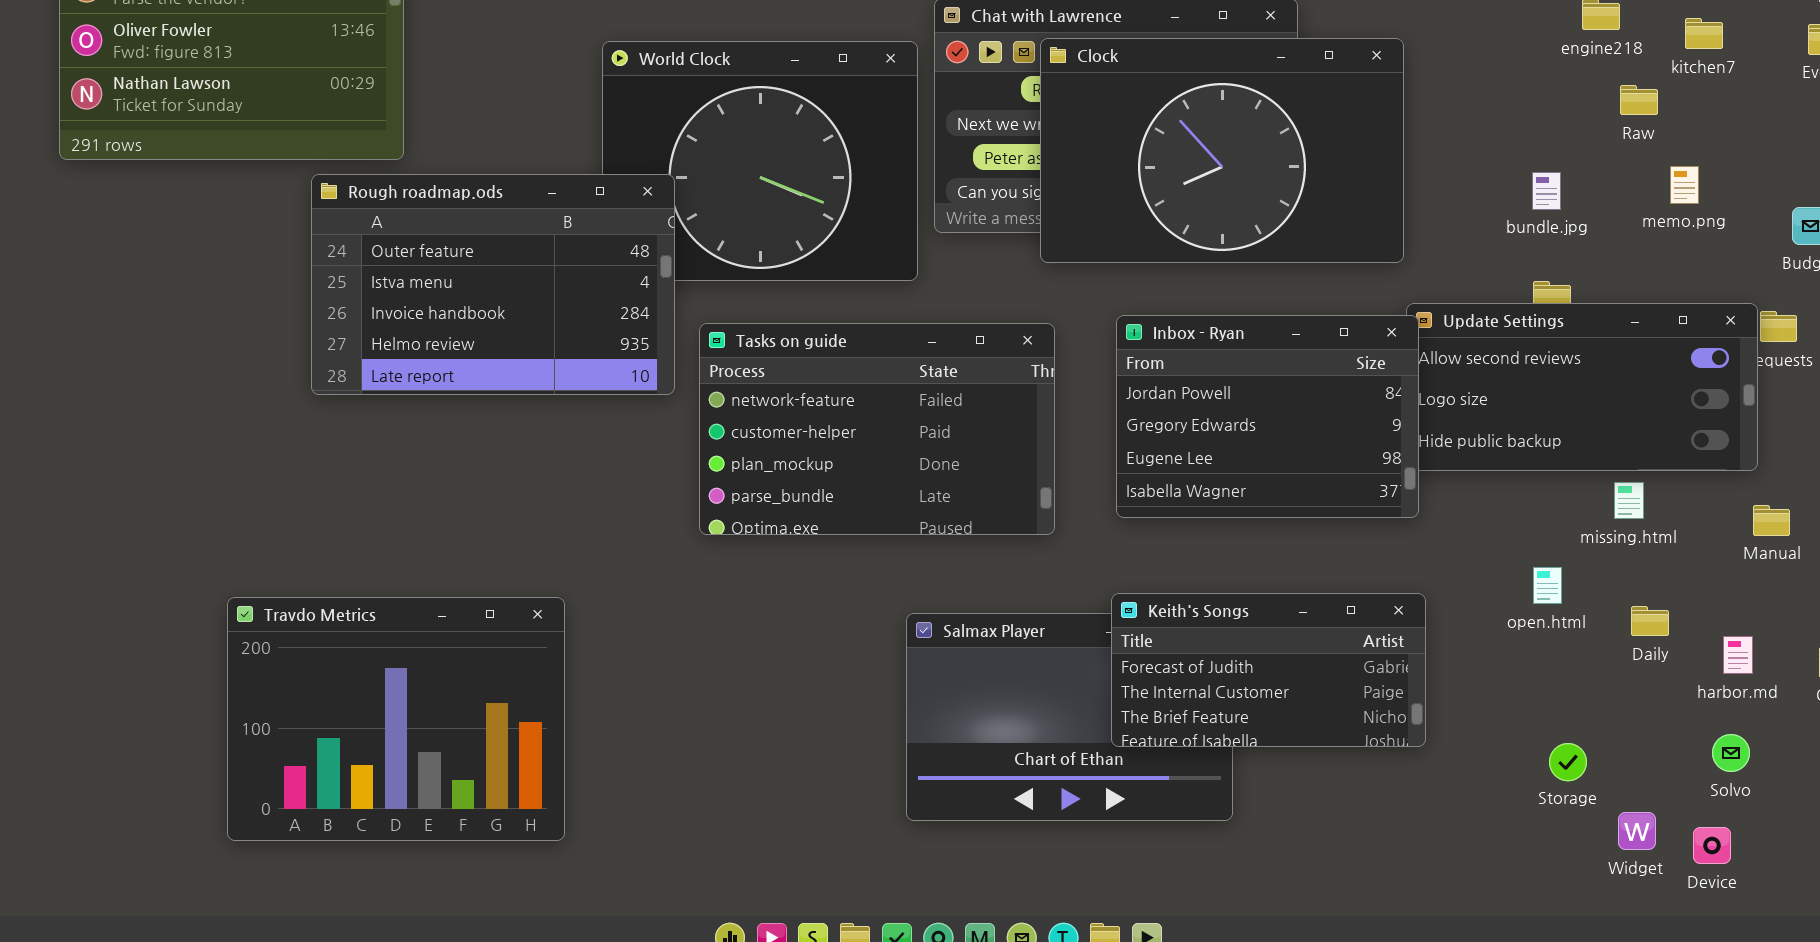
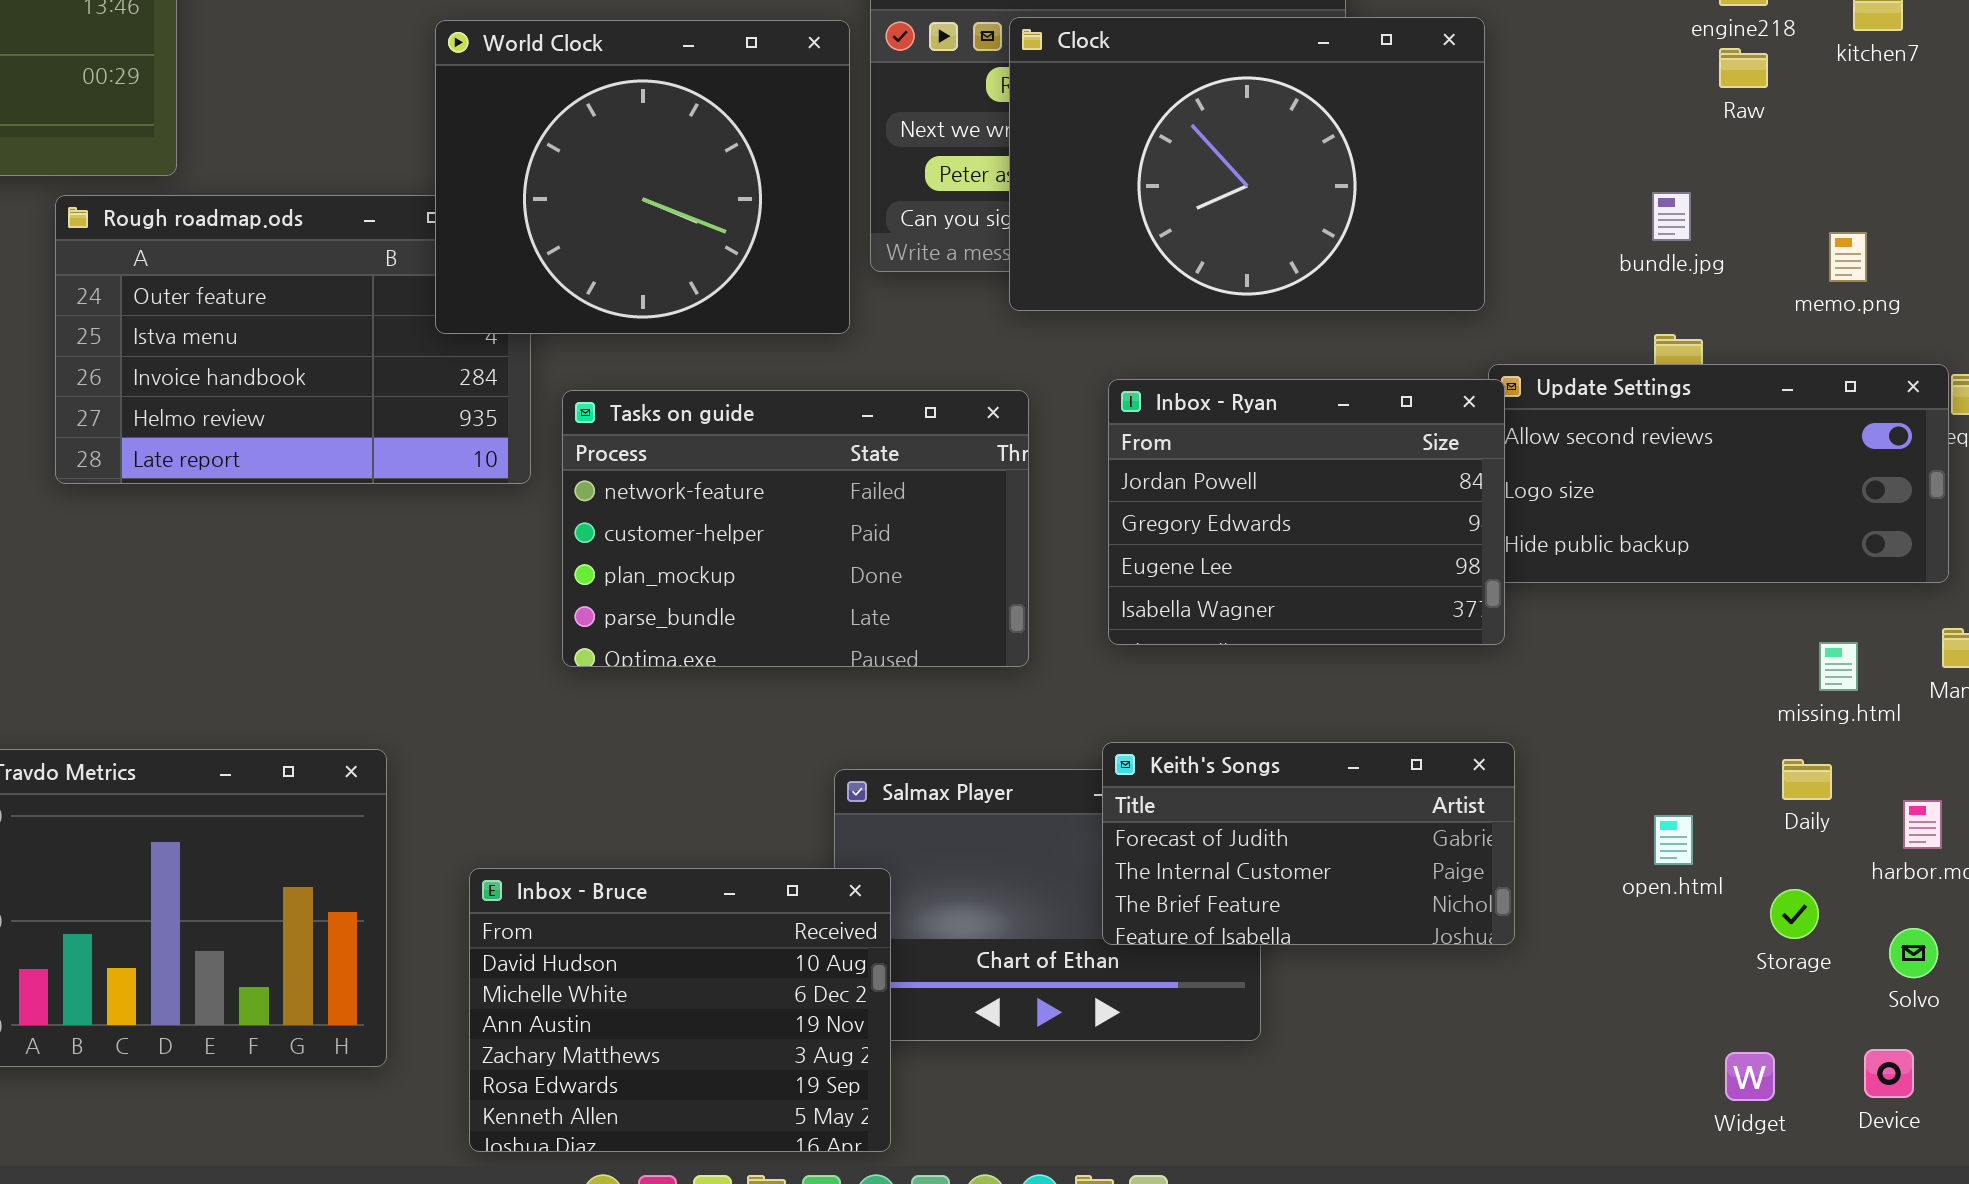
World Clock: [602,41,918,281] -> [435,20,850,334], raised
Raw: [1620,85,1658,115] -> [1719,48,1768,88], moved
memo.png: [1670,166,1699,204] -> [1829,232,1867,282], moved
missing.html: [1614,482,1644,519] -> [1819,642,1858,691], moved
open.html: [1533,567,1562,604] -> [1654,815,1693,865], moved
Inbox - Bruce: none -> [469,868,891,1152], opened
Storage: [1549,743,1587,781] -> [1770,889,1819,939], moved
Widget: [1618,812,1656,850] -> [1725,1052,1775,1101], moved

